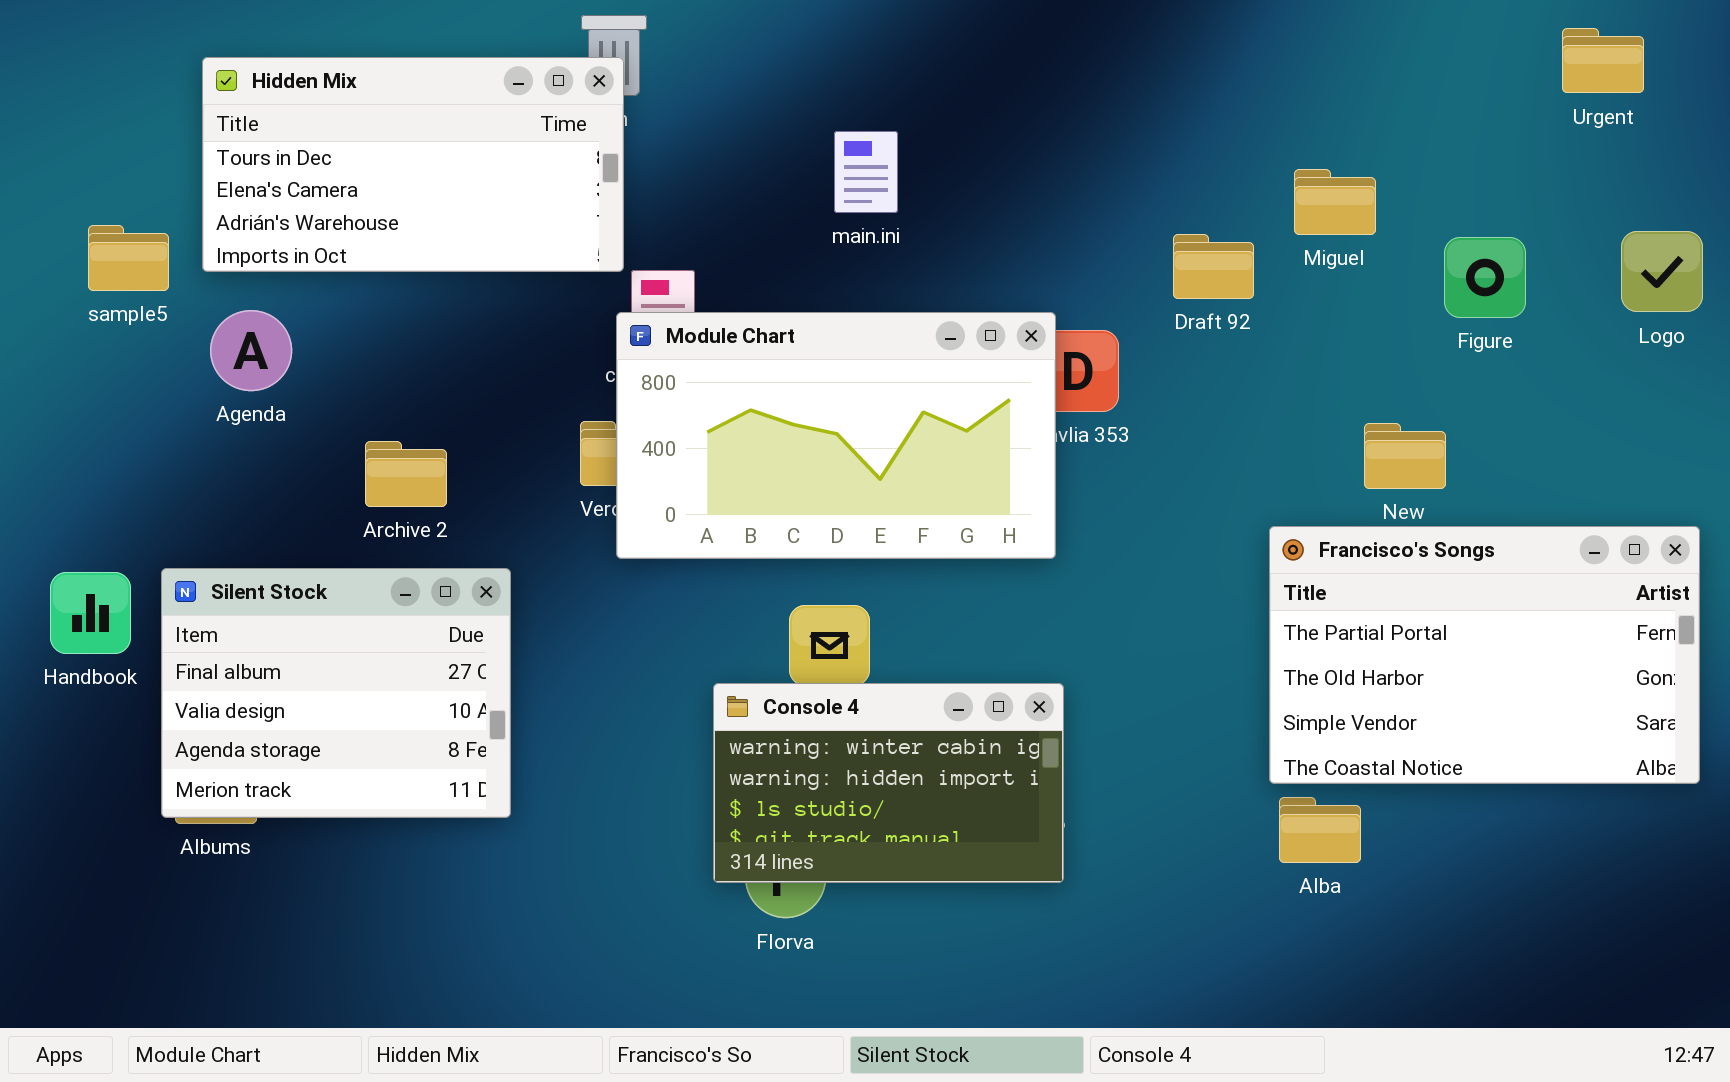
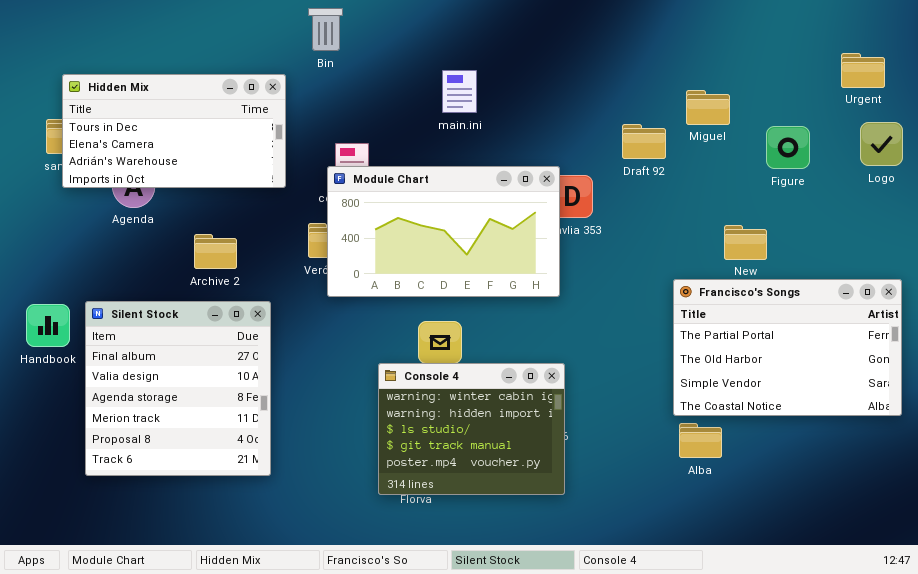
Urgent: [1562,28,1644,93] -> [841,53,885,88], moved
Hidden Mix: [202,57,624,272] -> [62,74,286,188], moved
Silent Stock: [161,568,511,818] -> [85,301,271,476], resized
Console 4: [713,683,1064,883] -> [378,363,565,495], resized

